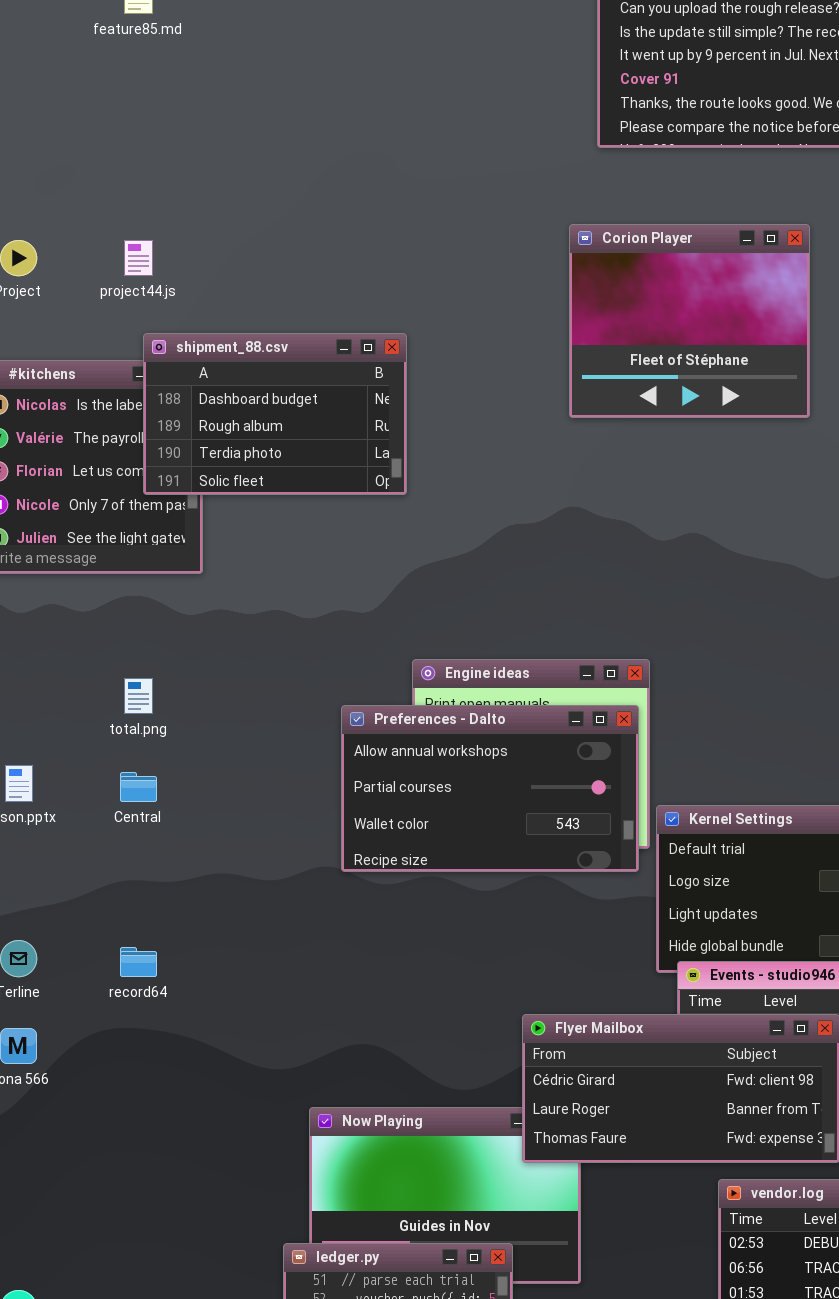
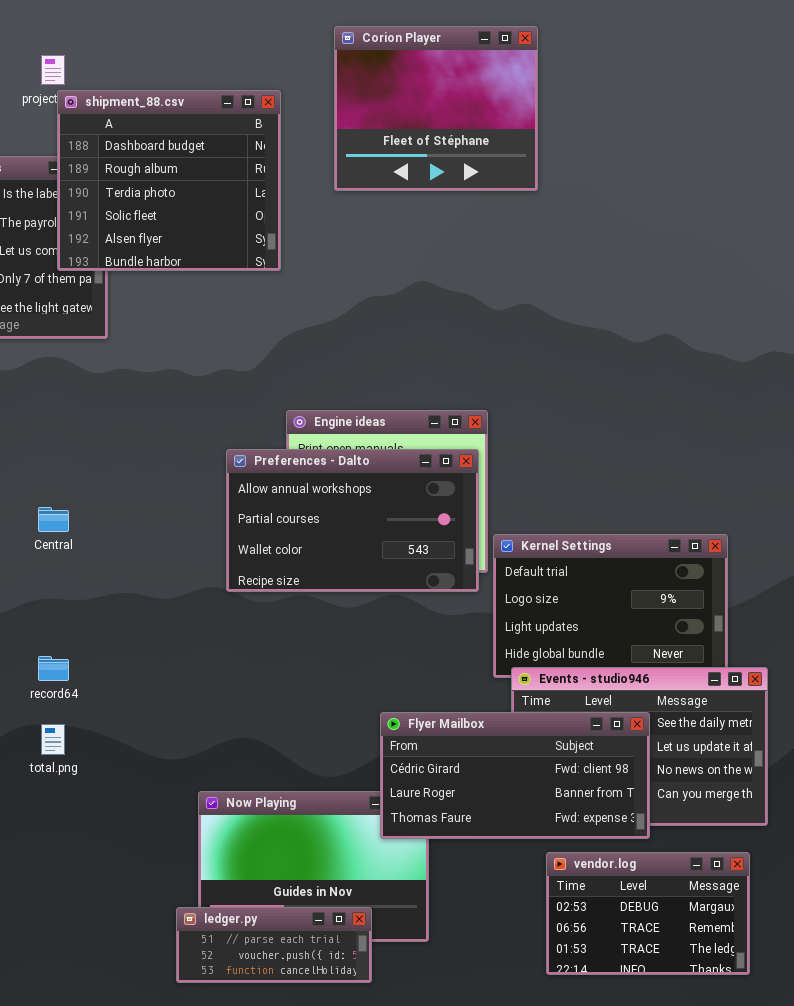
Corion Player: [569,224,810,418] -> [334,26,538,191], moved
shipment_88.csv: [143,333,407,495] -> [57,90,281,271], resized
total.png: [124,678,153,714] -> [41,724,65,755], moved

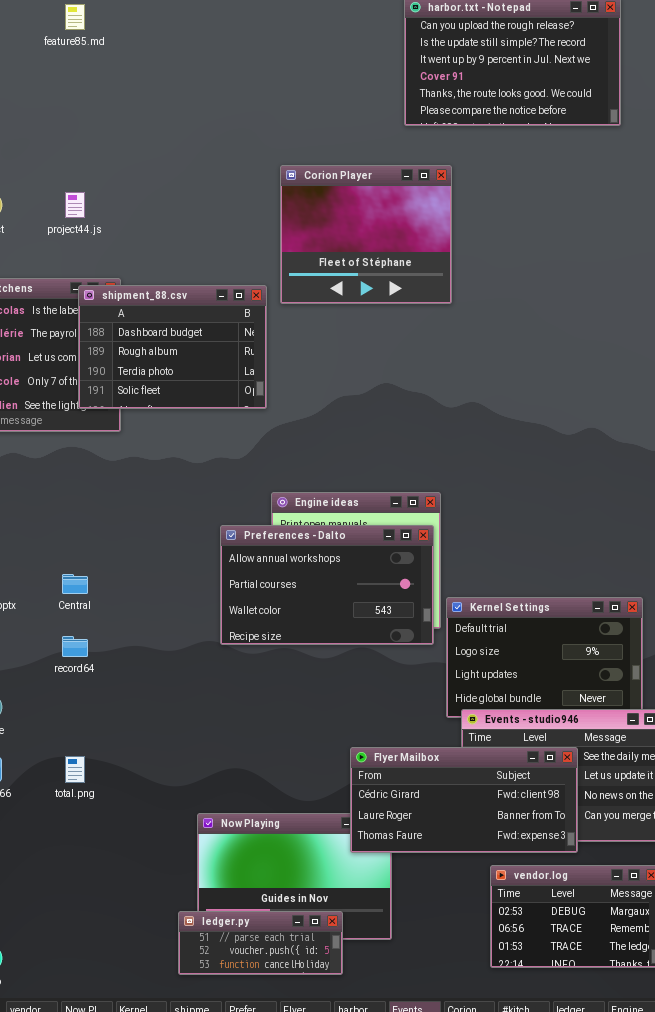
Corion Player: [334,26,538,191] -> [280,165,452,304], moved
shipment_88.csv: [57,90,281,271] -> [78,285,267,409], moved, resized
record64: [38,656,69,681] -> [62,636,88,657], moved

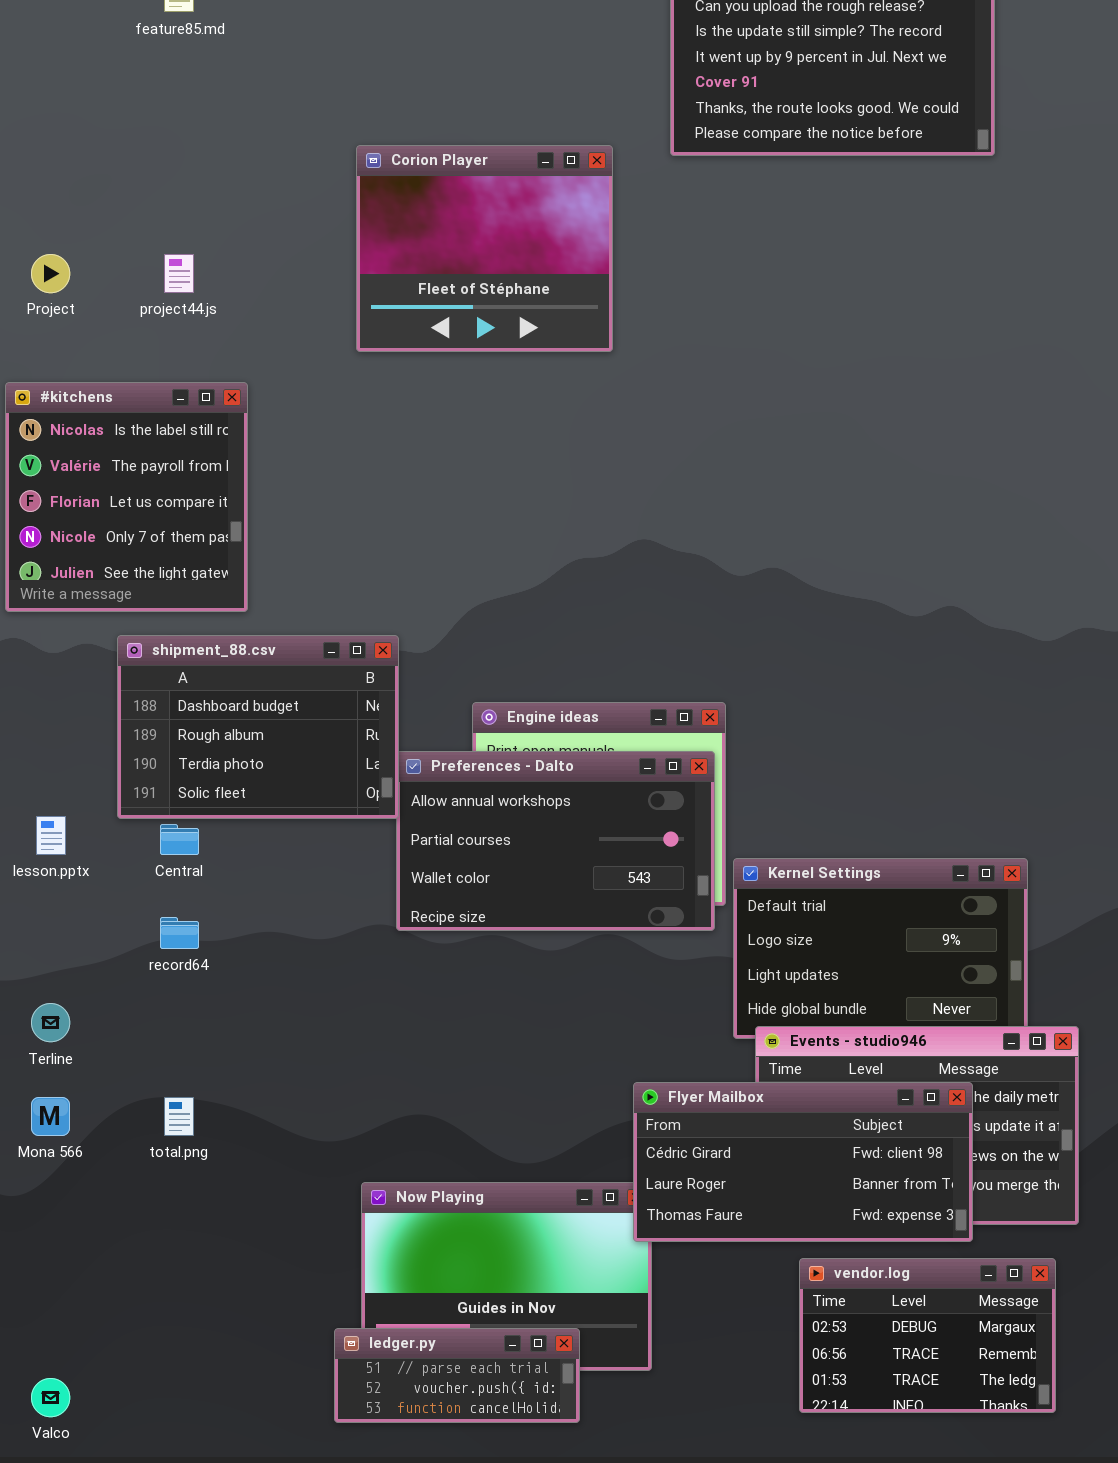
Corion Player: [280,165,452,304] -> [356,145,613,352], moved
shipment_88.csv: [78,285,267,409] -> [117,635,399,819], moved
Flyer Mailbox: [350,747,578,853] -> [633,1082,973,1242], moved

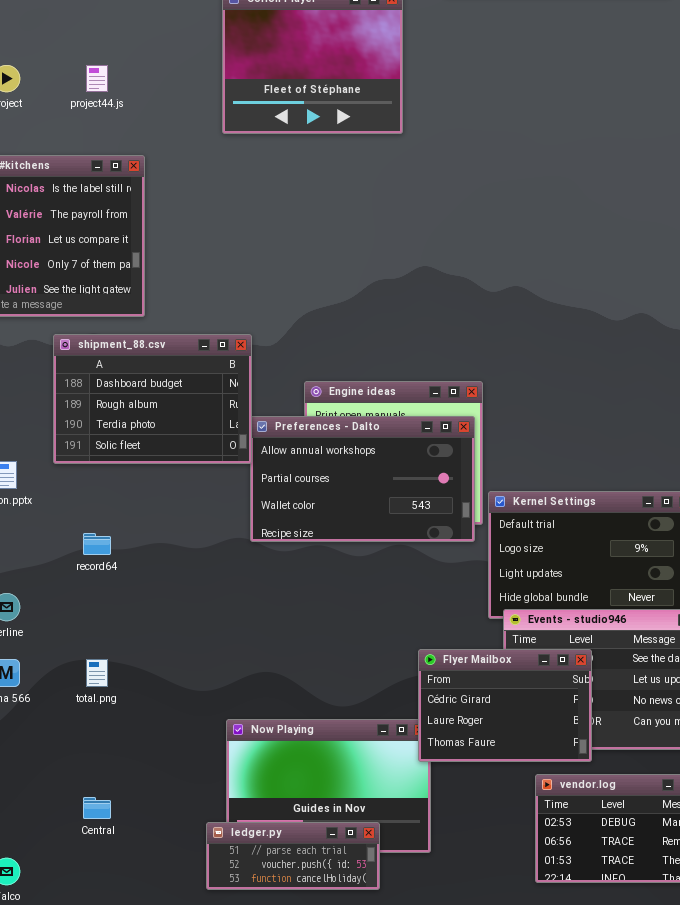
Central: [160,824,199,855] -> [83,797,111,819], moved
Flyer Mailbox: [633,1082,973,1242] -> [418,649,592,762], resized

